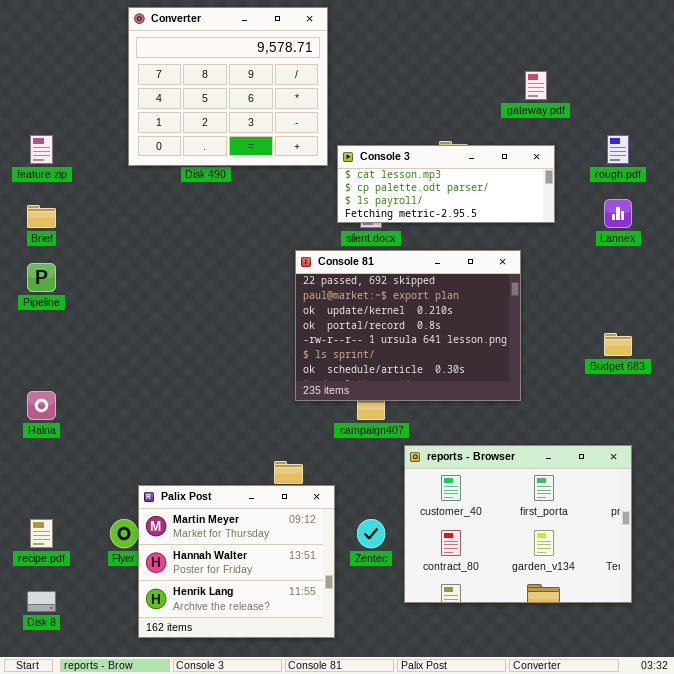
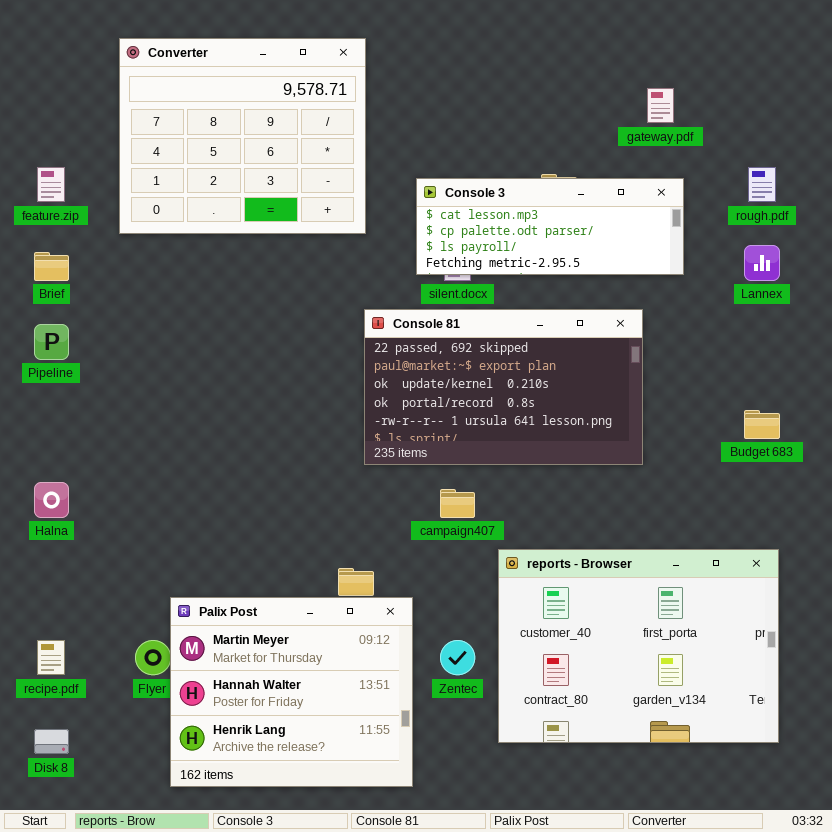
Converter: [128,7,328,166] -> [119,38,366,234], moved
Console 81: [295,250,521,401] -> [364,309,643,465], resized

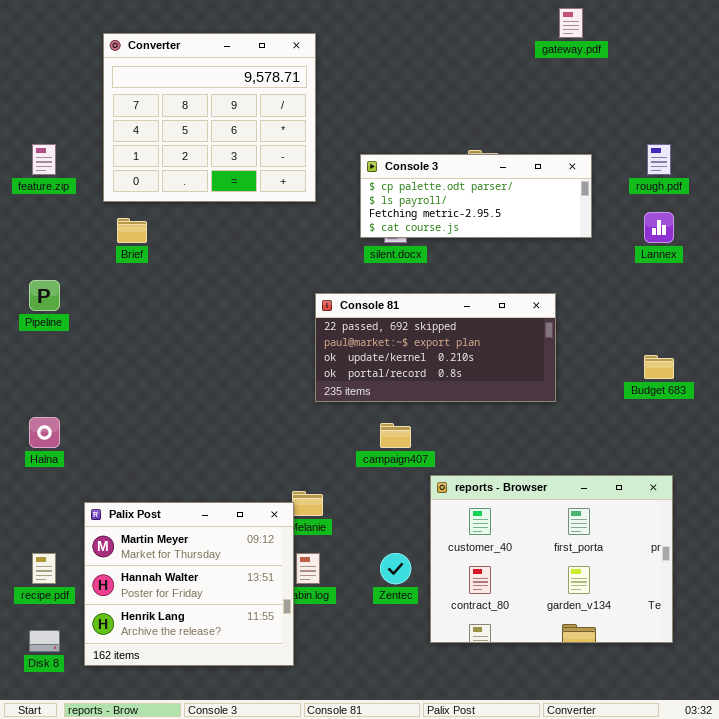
gateway.pdf: [647,88,674,123] -> [559,8,583,38], moved
Console 3: [416,178,684,275] -> [360,154,592,238], scrolled down 1 row
Brief: [34,252,69,281] -> [117,218,147,243], moved
Console 81: [364,309,643,465] -> [315,293,556,402], resized
Palix Post: [170,597,413,787] -> [84,502,294,666], moved

